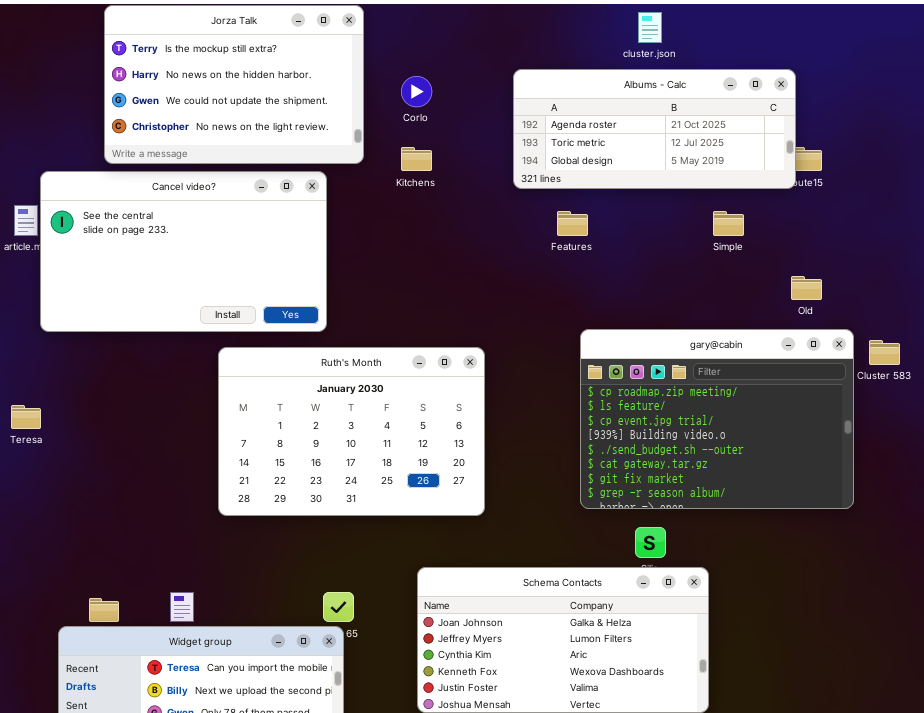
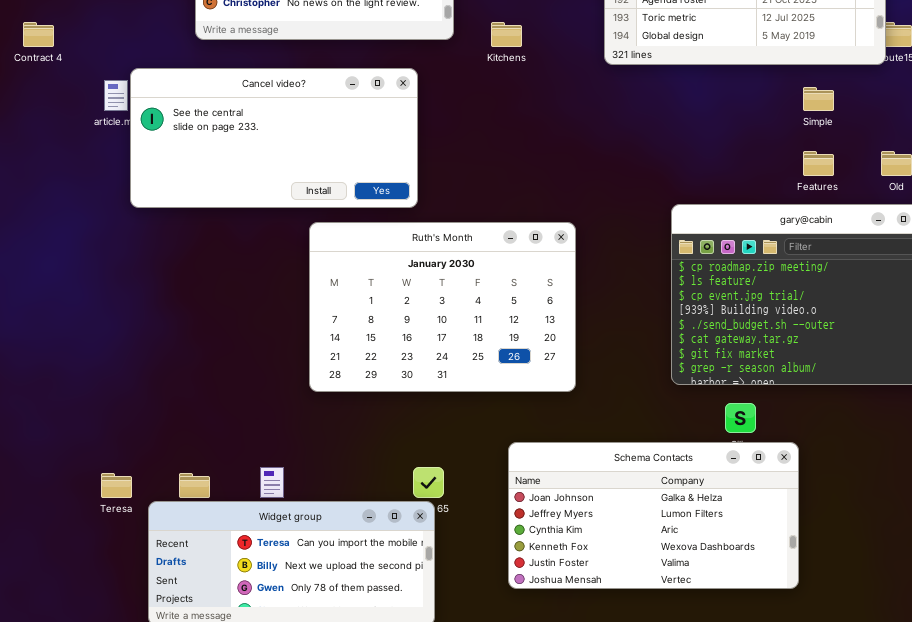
Cancel video?: [40,171,327,332] -> [130,68,418,208], resized
Features: [557,211,588,236] -> [803,151,834,176], moved
Teresa: [11,405,41,429] -> [101,473,132,498], moved

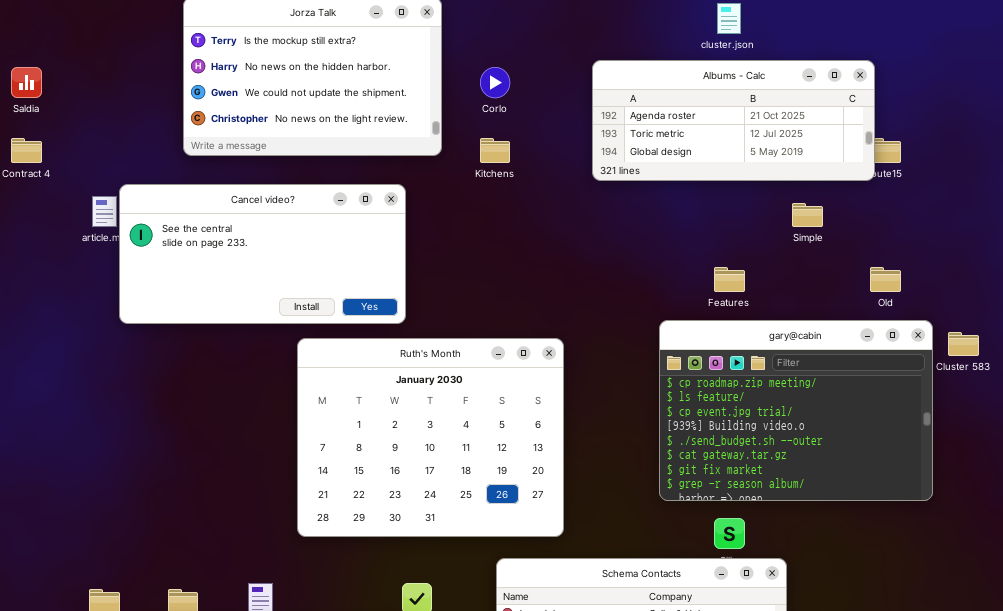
Features: [803,151,834,176] -> [714,267,745,292], moved
Ruth's Month: [309,222,576,392] -> [297,338,564,537], resized

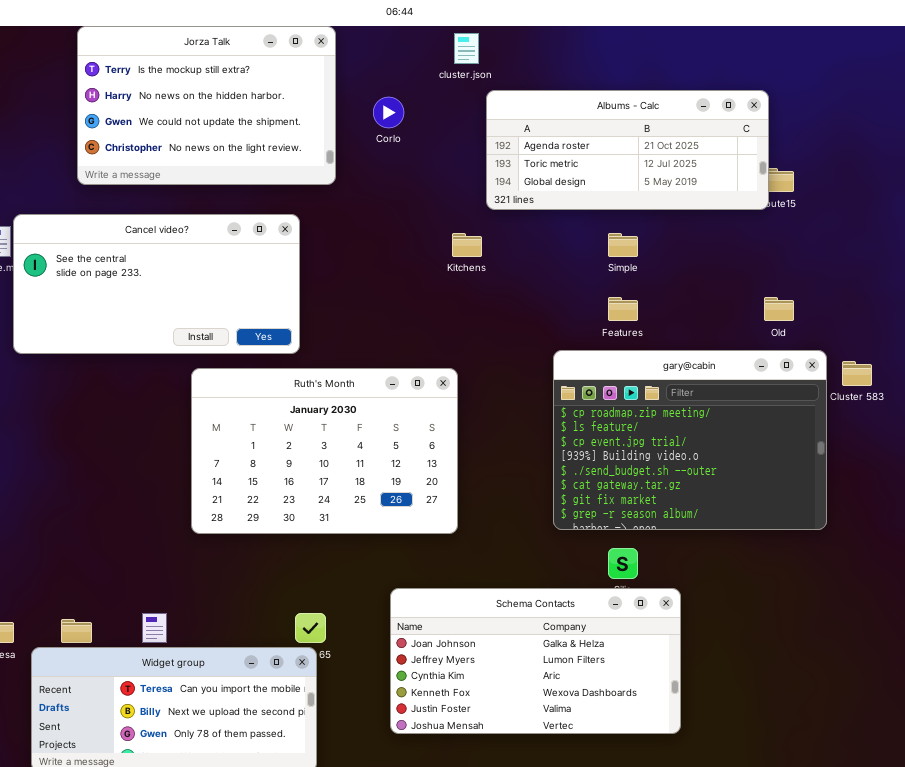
cluster.json: [717,3,741,34] -> [454,33,479,64], moved
Kitchens: [480,138,510,163] -> [452,233,482,257], moved
Simple: [792,203,823,227] -> [608,233,638,257], moved
Ruth's Month: [297,338,564,537] -> [191,368,458,534], resized

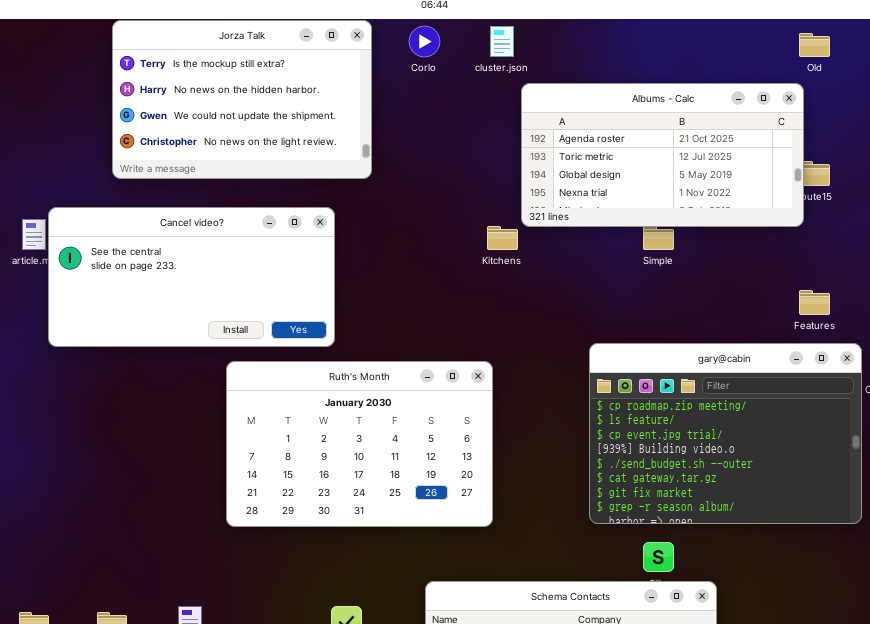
Albums - Calc: [486,90,769,210] -> [521,83,804,227], resized
Corlo: [373,97,404,128] -> [409,26,440,57], moved
Features: [608,297,638,321] -> [799,290,830,315], moved
Old: [764,297,794,321] -> [799,33,830,57], moved

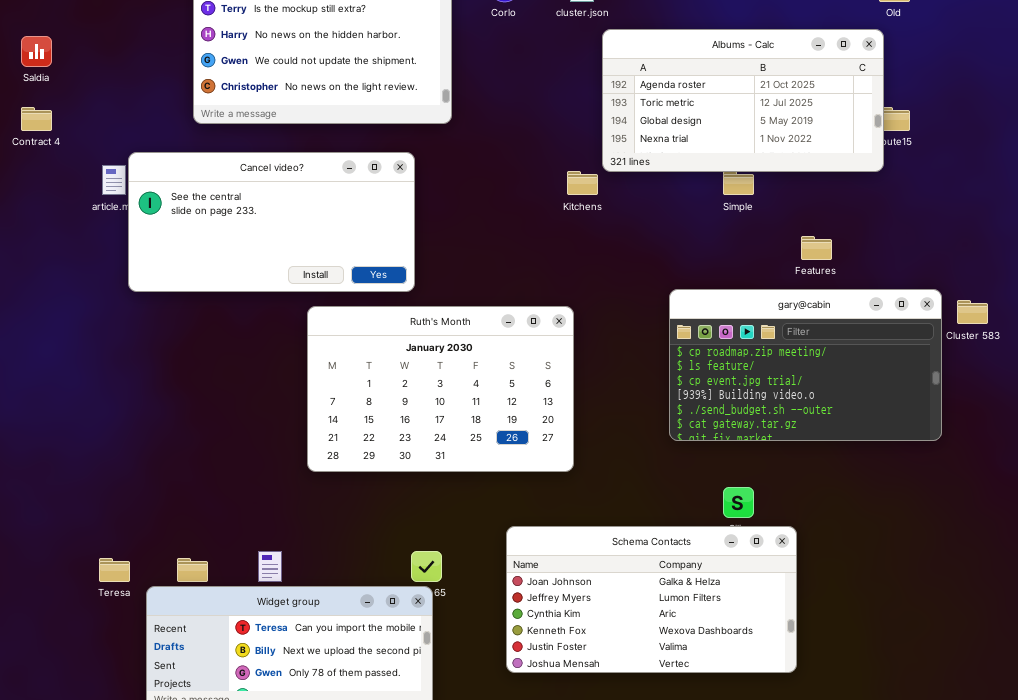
Features: [799,290,830,315] -> [801,236,832,260], moved
gary@cabin: [589,343,862,524] -> [669,289,942,441], resized

